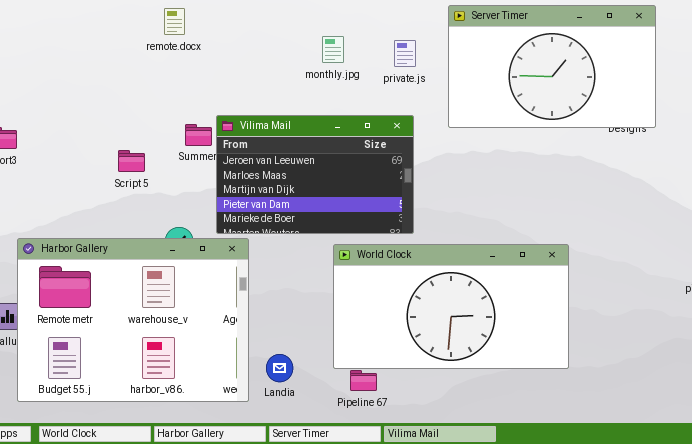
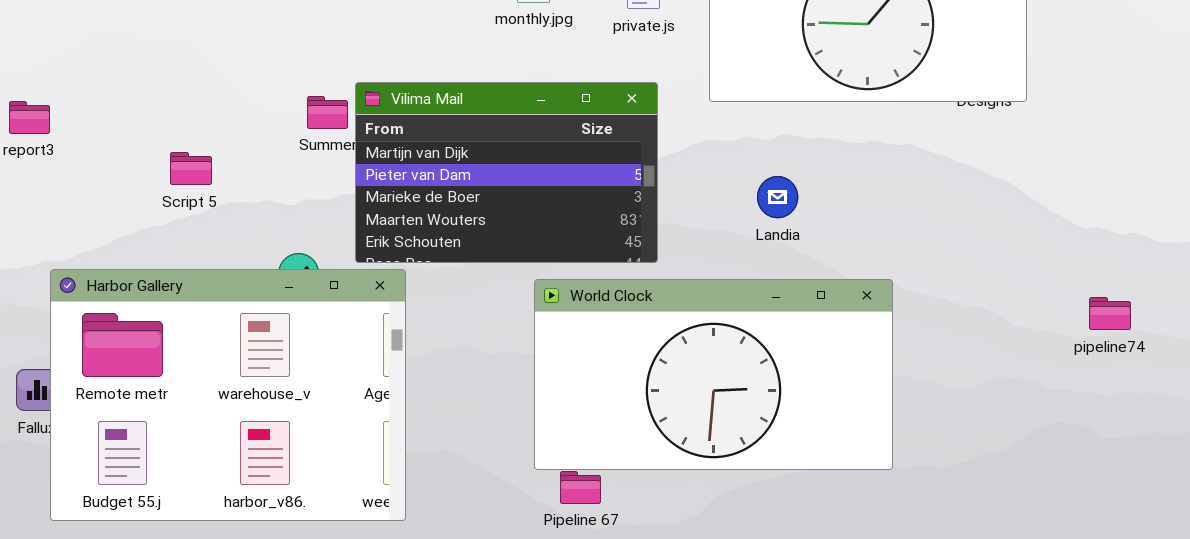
Vilima Mail: [216,115,414,234] -> [355,82,658,263], scrolled down 2 rows
Script 5: [118,150,145,172] -> [170,152,212,185], moved
Landia: [266,354,293,382] -> [757,176,798,218], moved

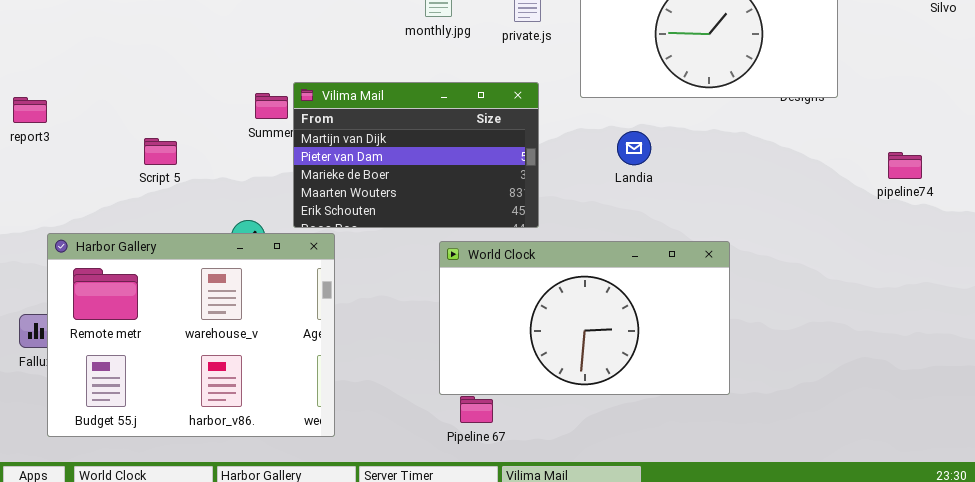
Landia: [757,176,798,218] -> [617,131,651,165], moved
pipeline74: [1089,297,1131,330] -> [888,152,922,179], moved

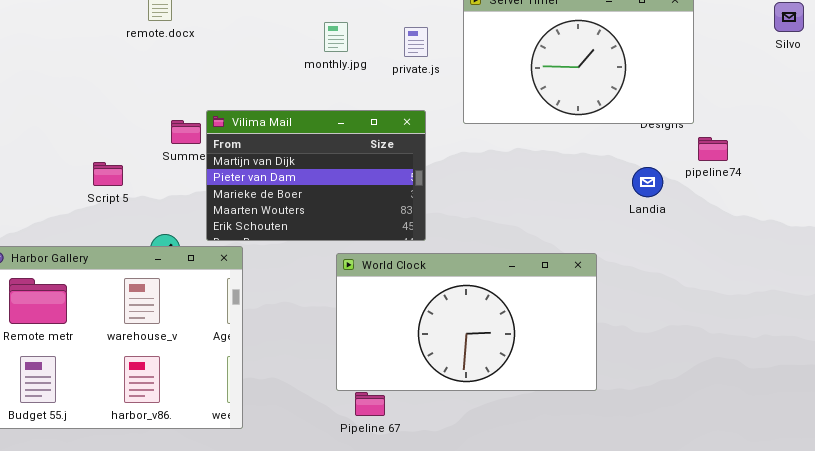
Landia: [617,131,651,165] -> [632,167,663,197], moved
Script 5: [144,138,177,165] -> [93,162,123,186], moved
pipeline74: [888,152,922,179] -> [698,137,728,161], moved

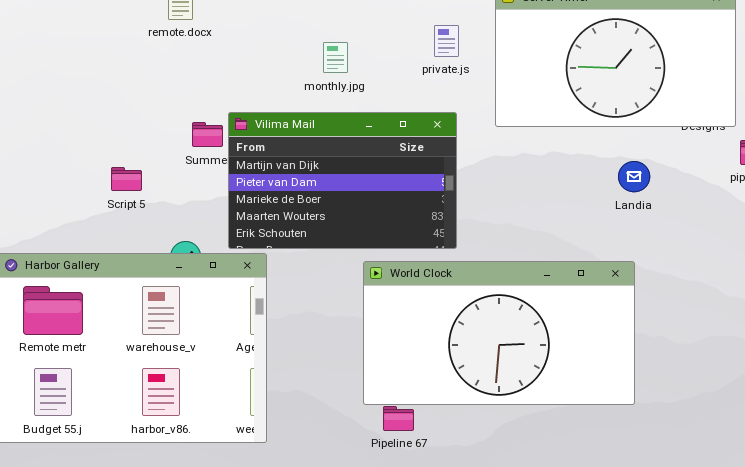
monthly.jpg: [324,22,348,52] -> [323,42,348,73], moved
Landia: [632,167,663,197] -> [618,161,650,192], moved

